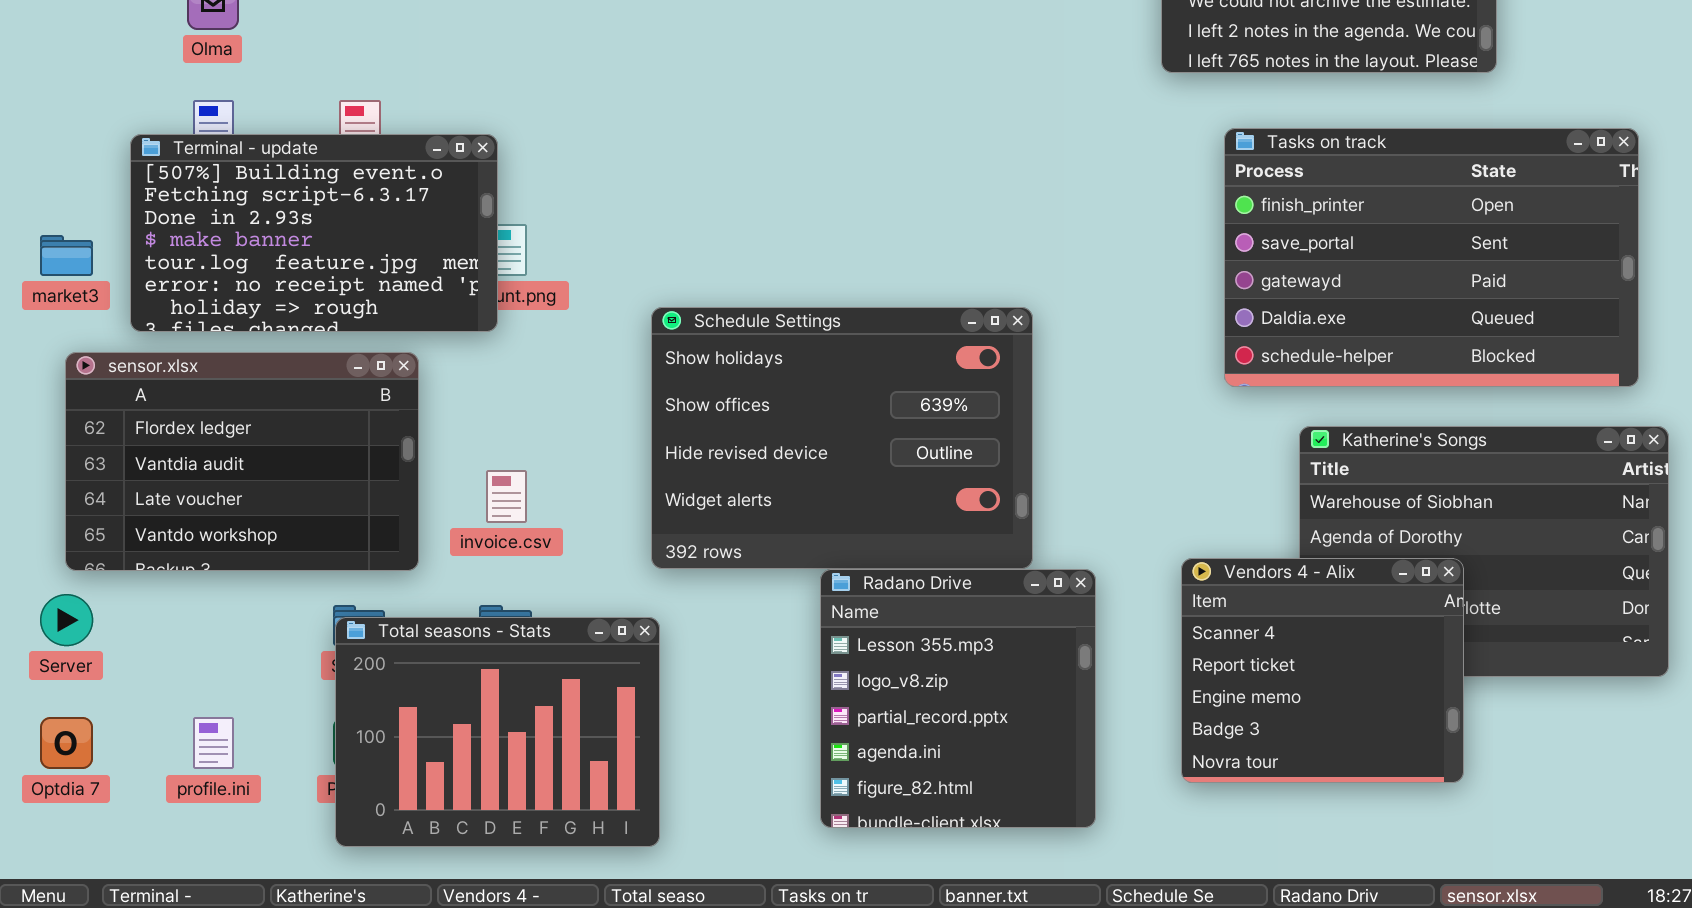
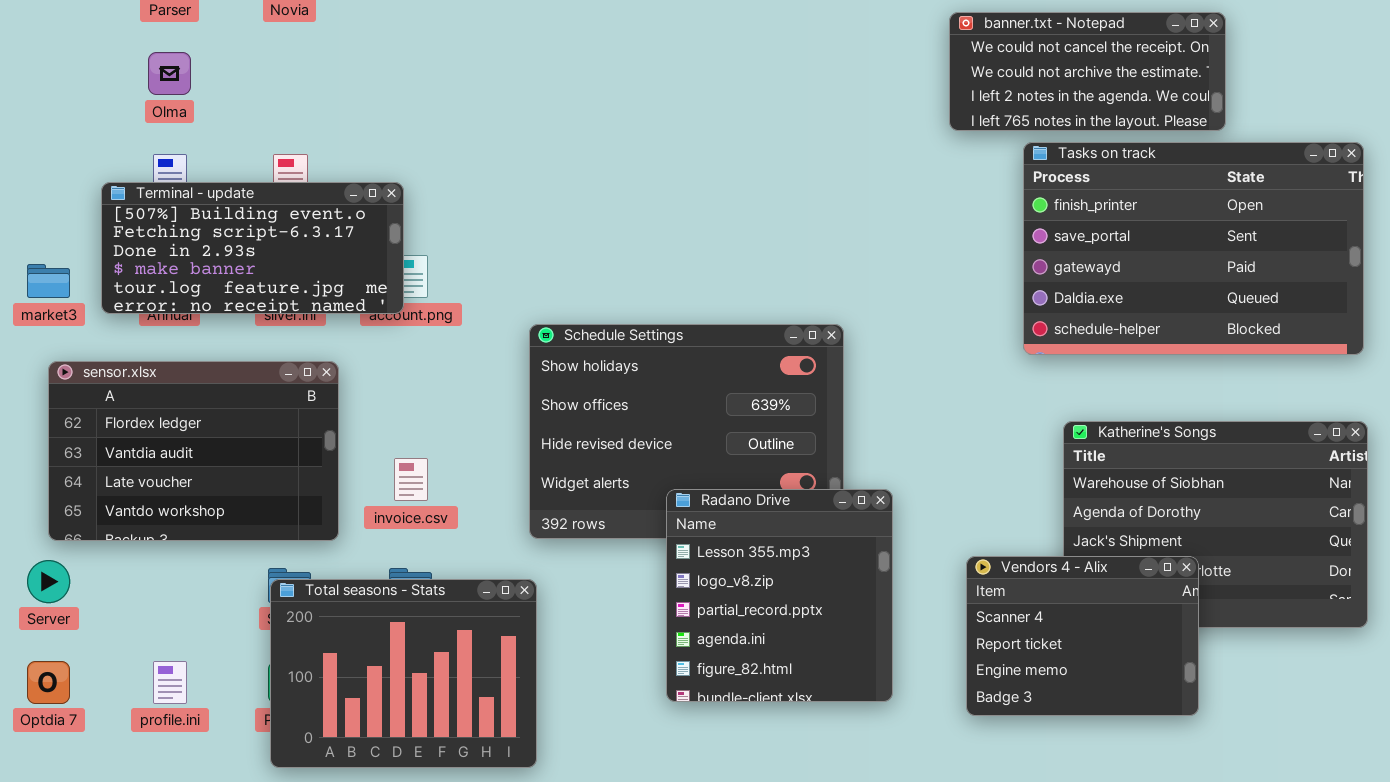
Tasks on track: [1224,128,1639,387] -> [1023,142,1364,355], moved
Terminal - update: [130,134,498,332] -> [101,182,404,314], resized
Vendors 4 - Alix: [1181,558,1464,783] -> [966,556,1199,716], resized
Radano Drive: [820,569,1096,828] -> [666,489,893,702], moved

